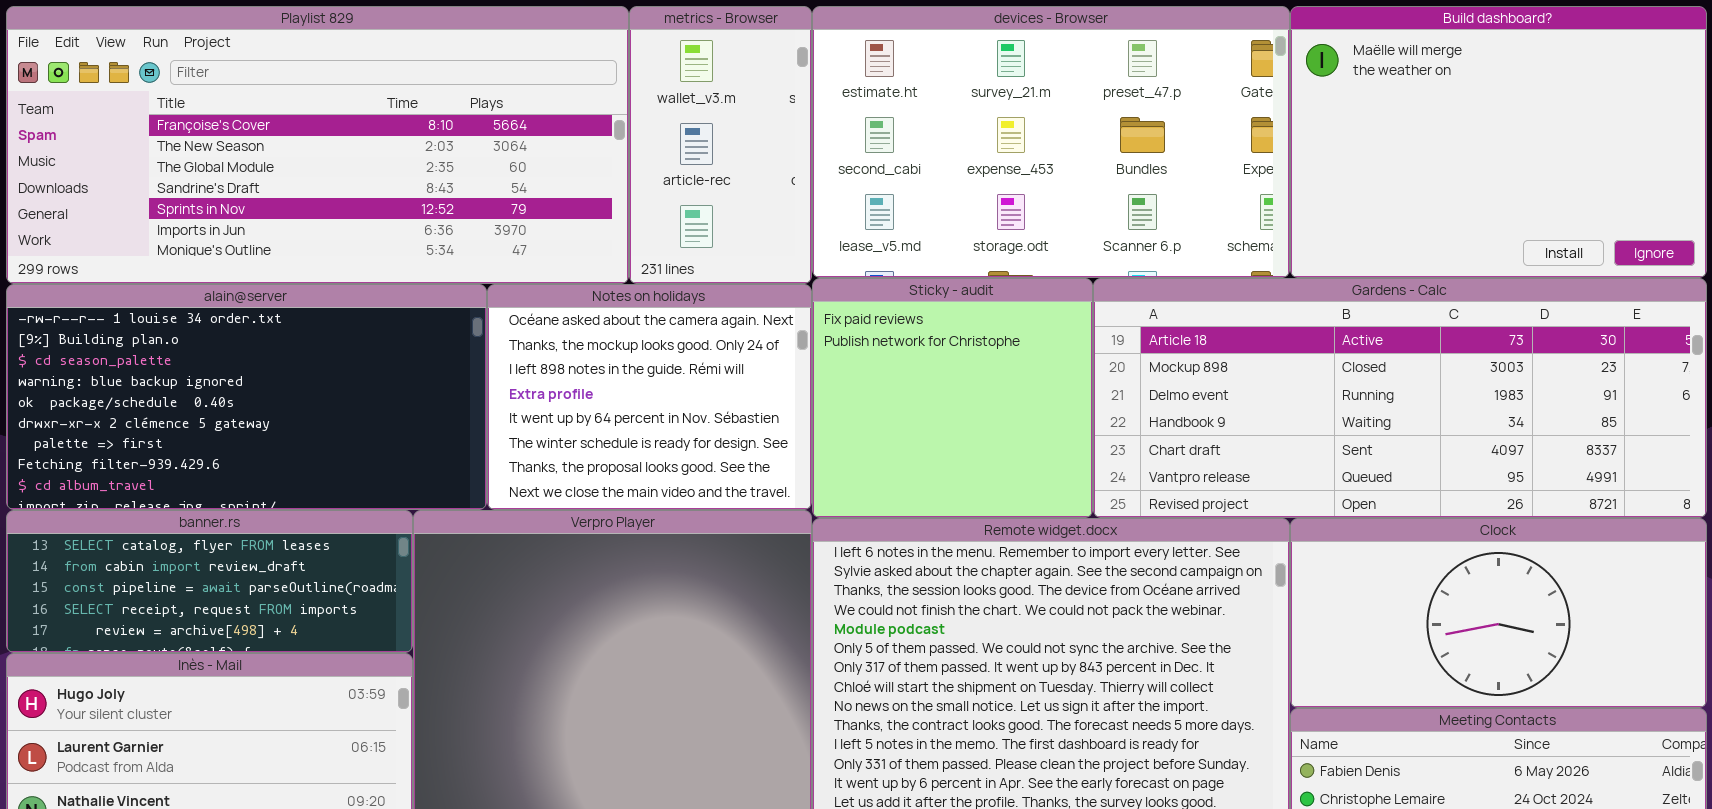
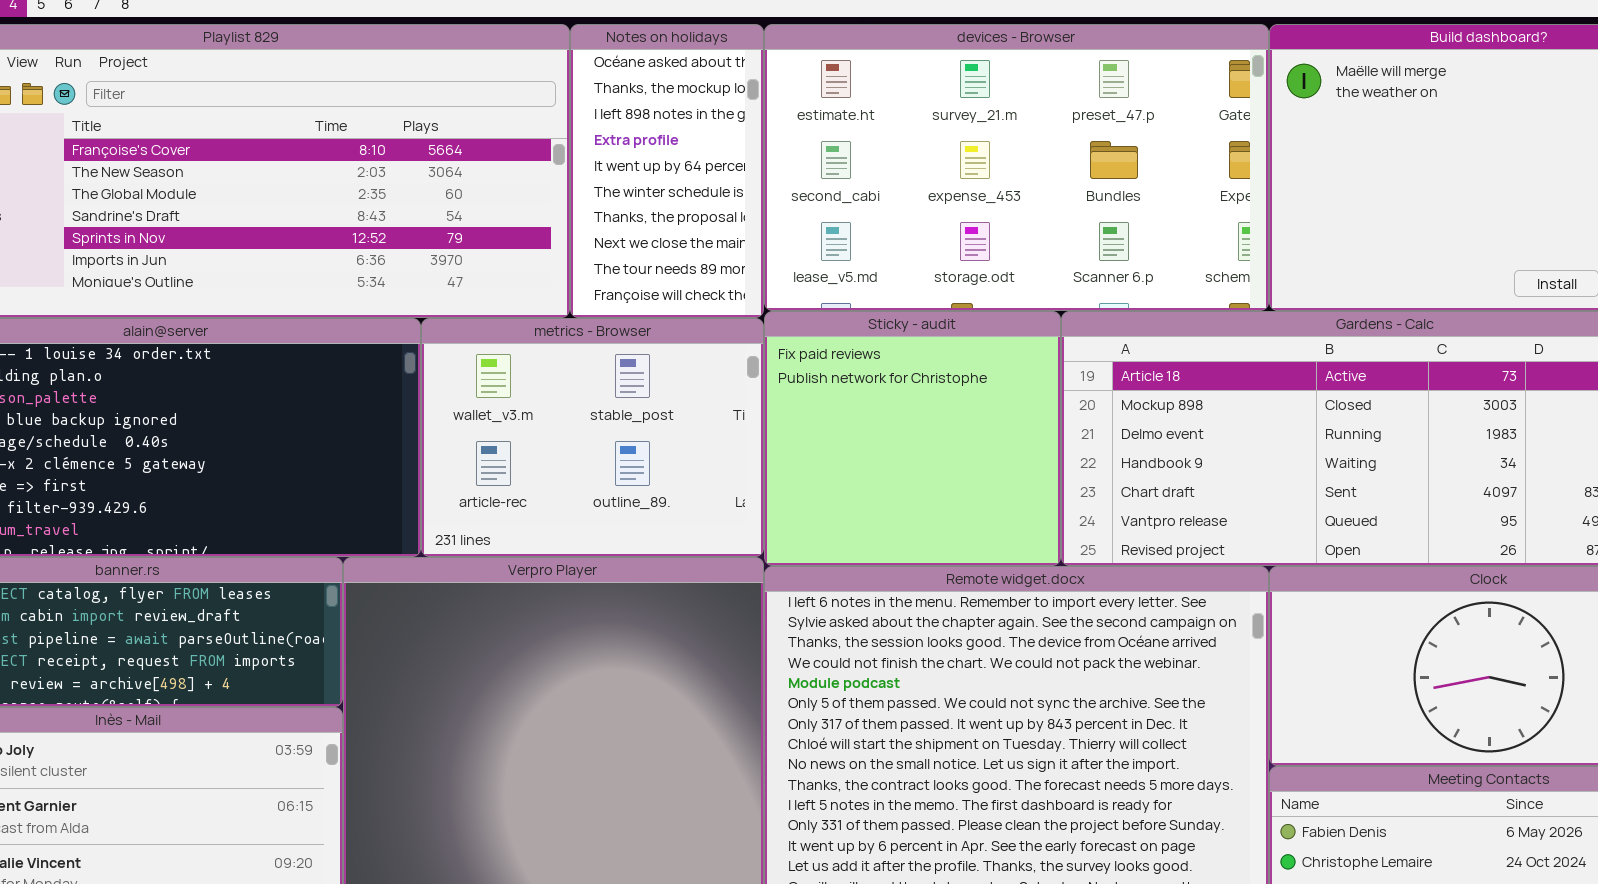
metrics - Browser: [629,6,812,284] -> [421,318,764,557], moved, resized
Notes on holidays: [487,284,812,510] -> [570,24,764,318], moved, resized

